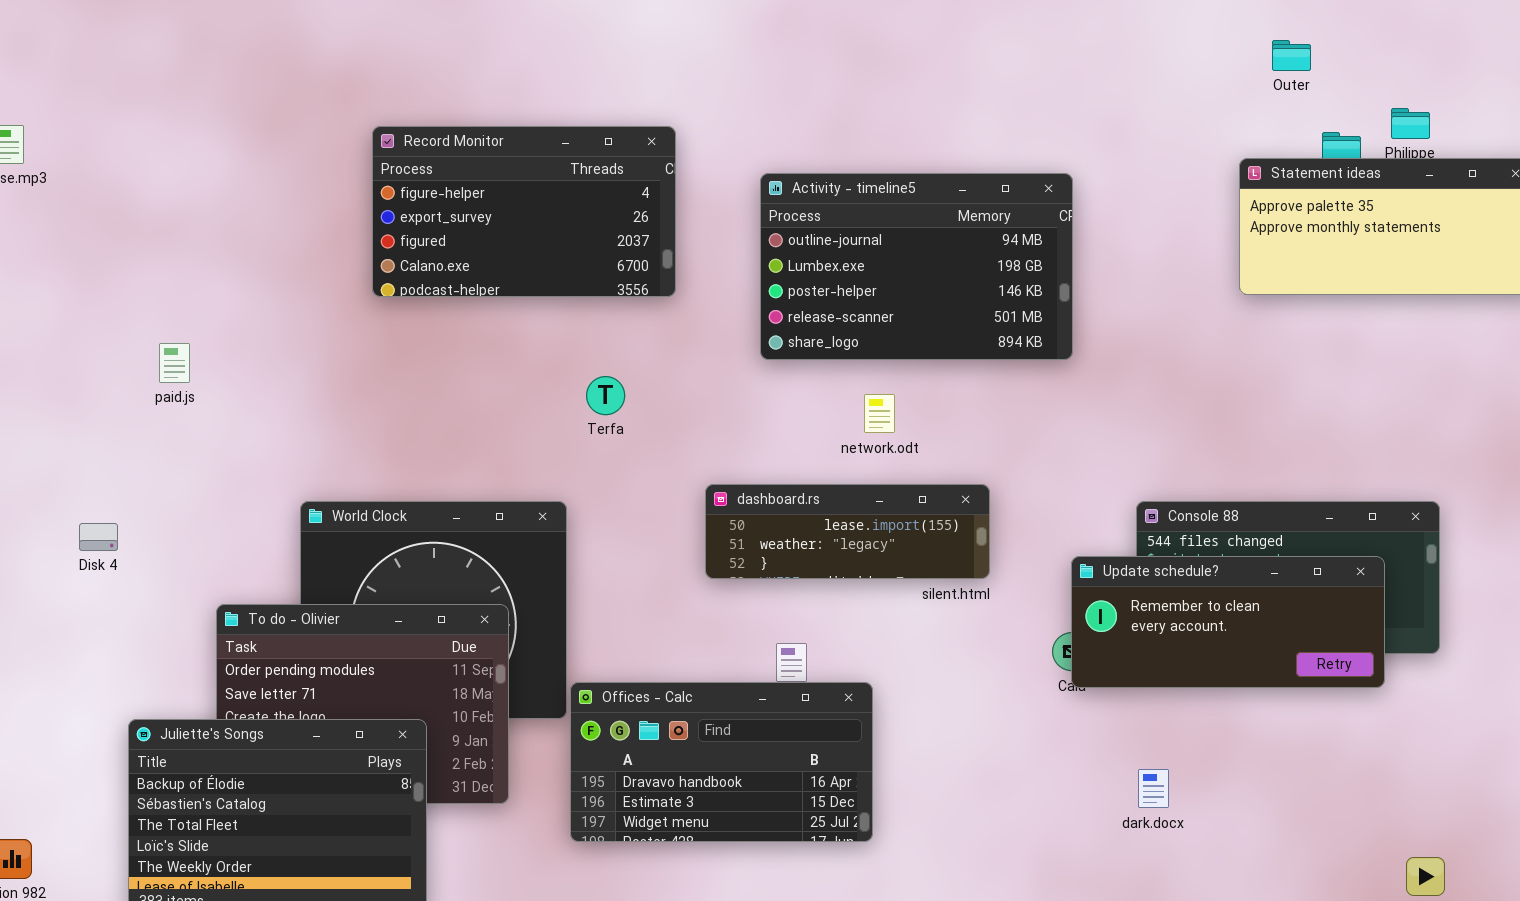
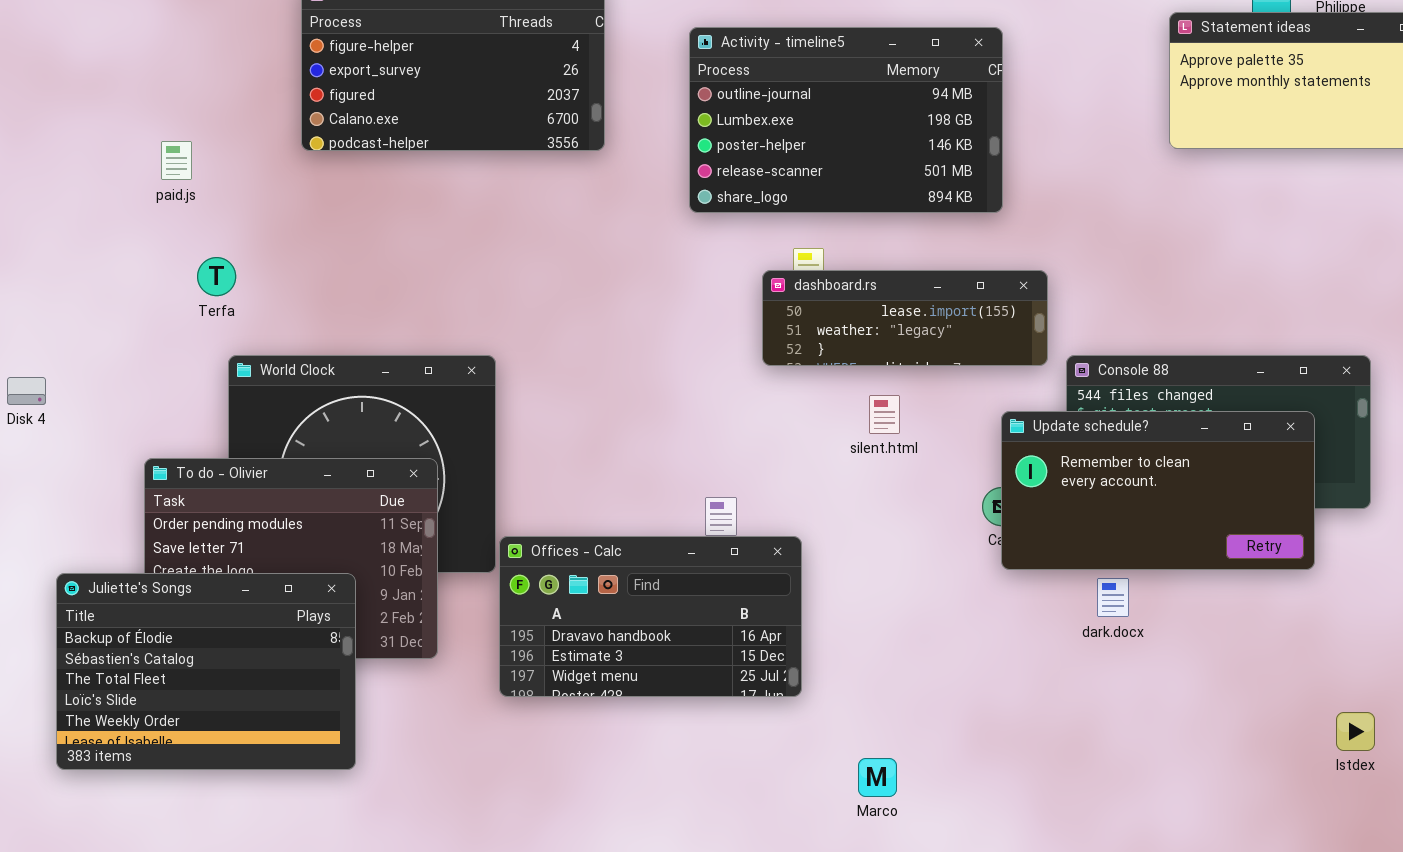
paid.js: [159,343,190,383] -> [161,141,192,180], moved
Terfa: [586,376,625,415] -> [197,257,236,296], moved
dashboard.rs: [705,484,990,579] -> [762,270,1048,366], moved
Update schedule?: [1071,556,1385,688] -> [1001,411,1315,570], resized
dark.docx: [1138,769,1169,808] -> [1097,578,1129,617], moved

